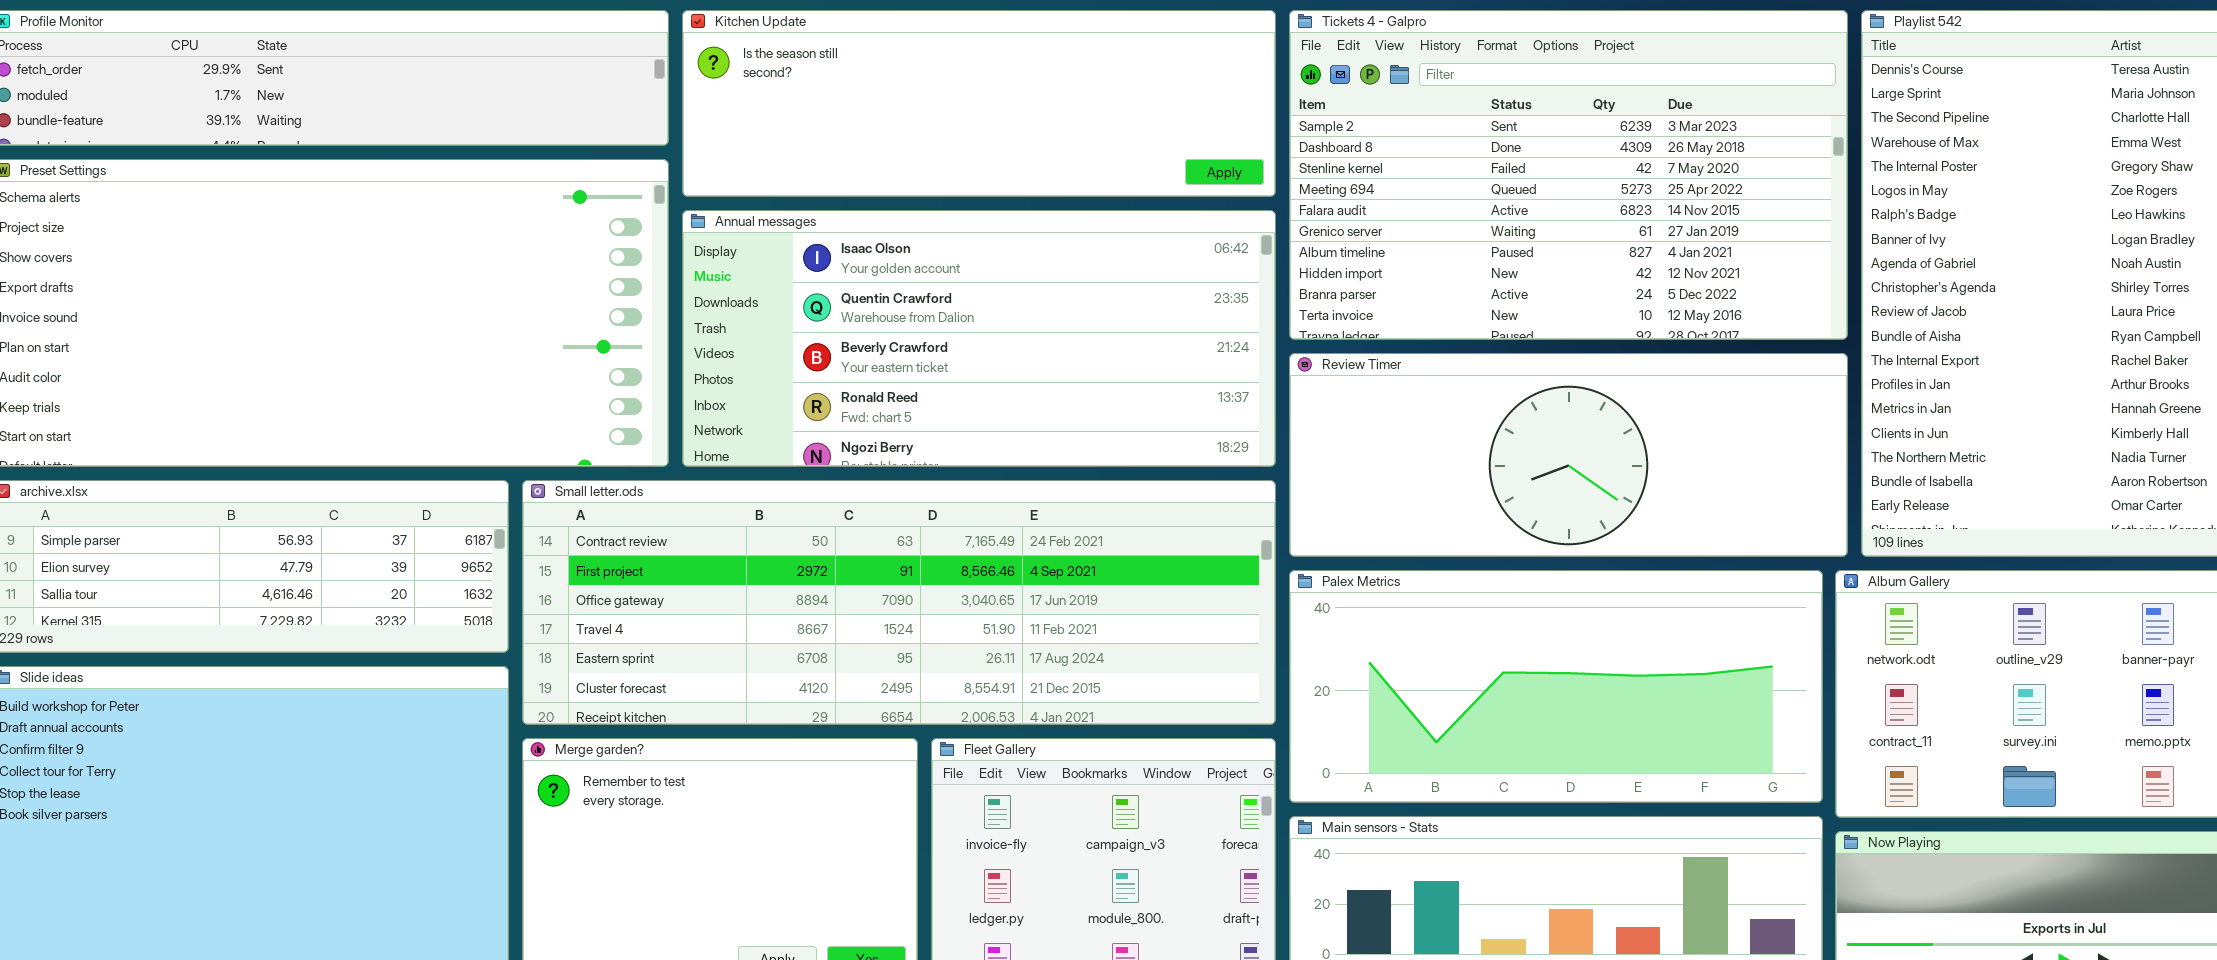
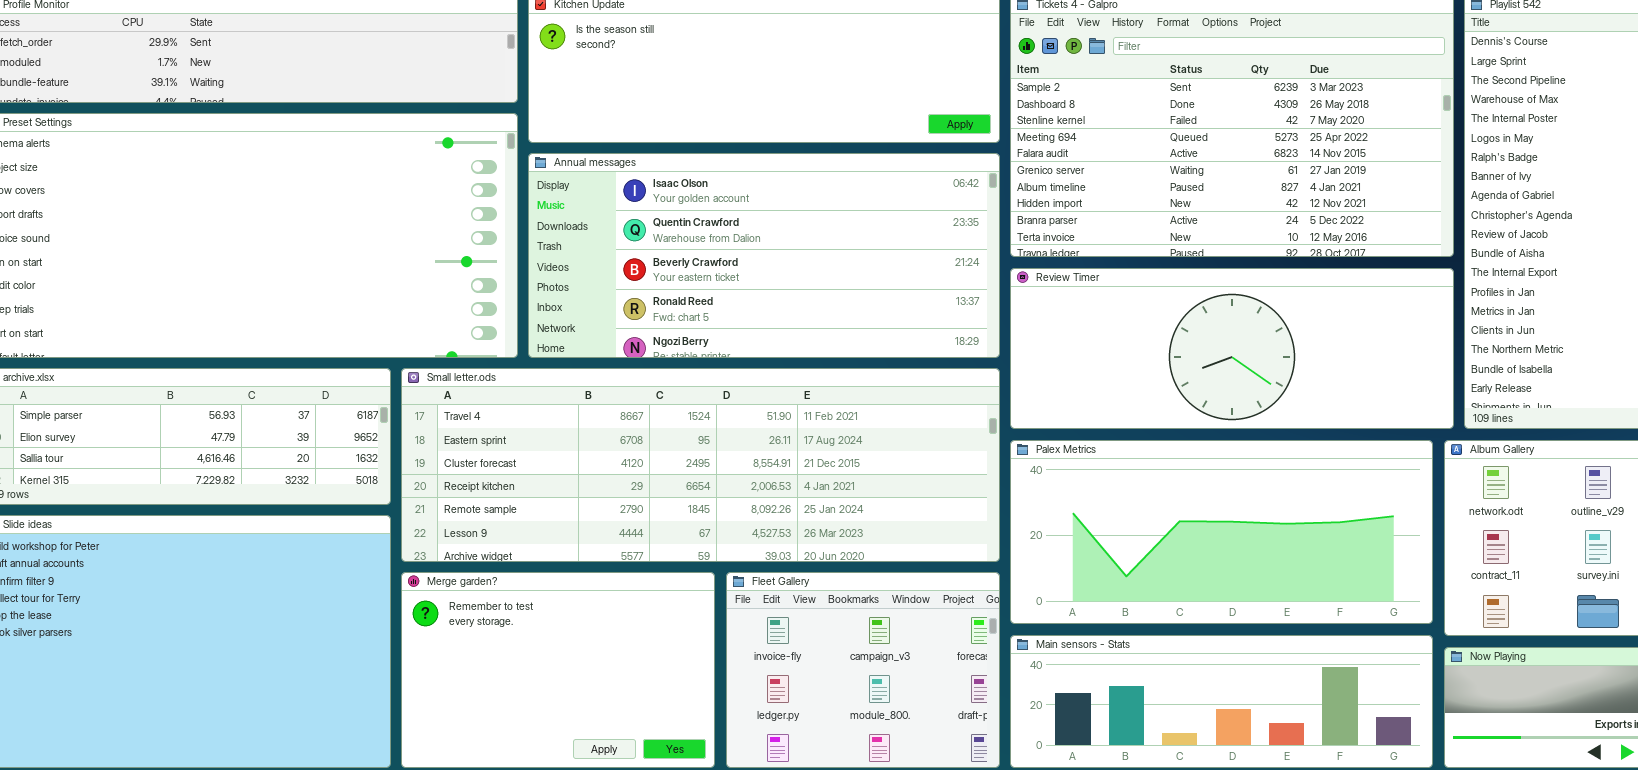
Small letter.ods: [522,480,1276,725] -> [401,368,1000,562], scrolled down 3 rows

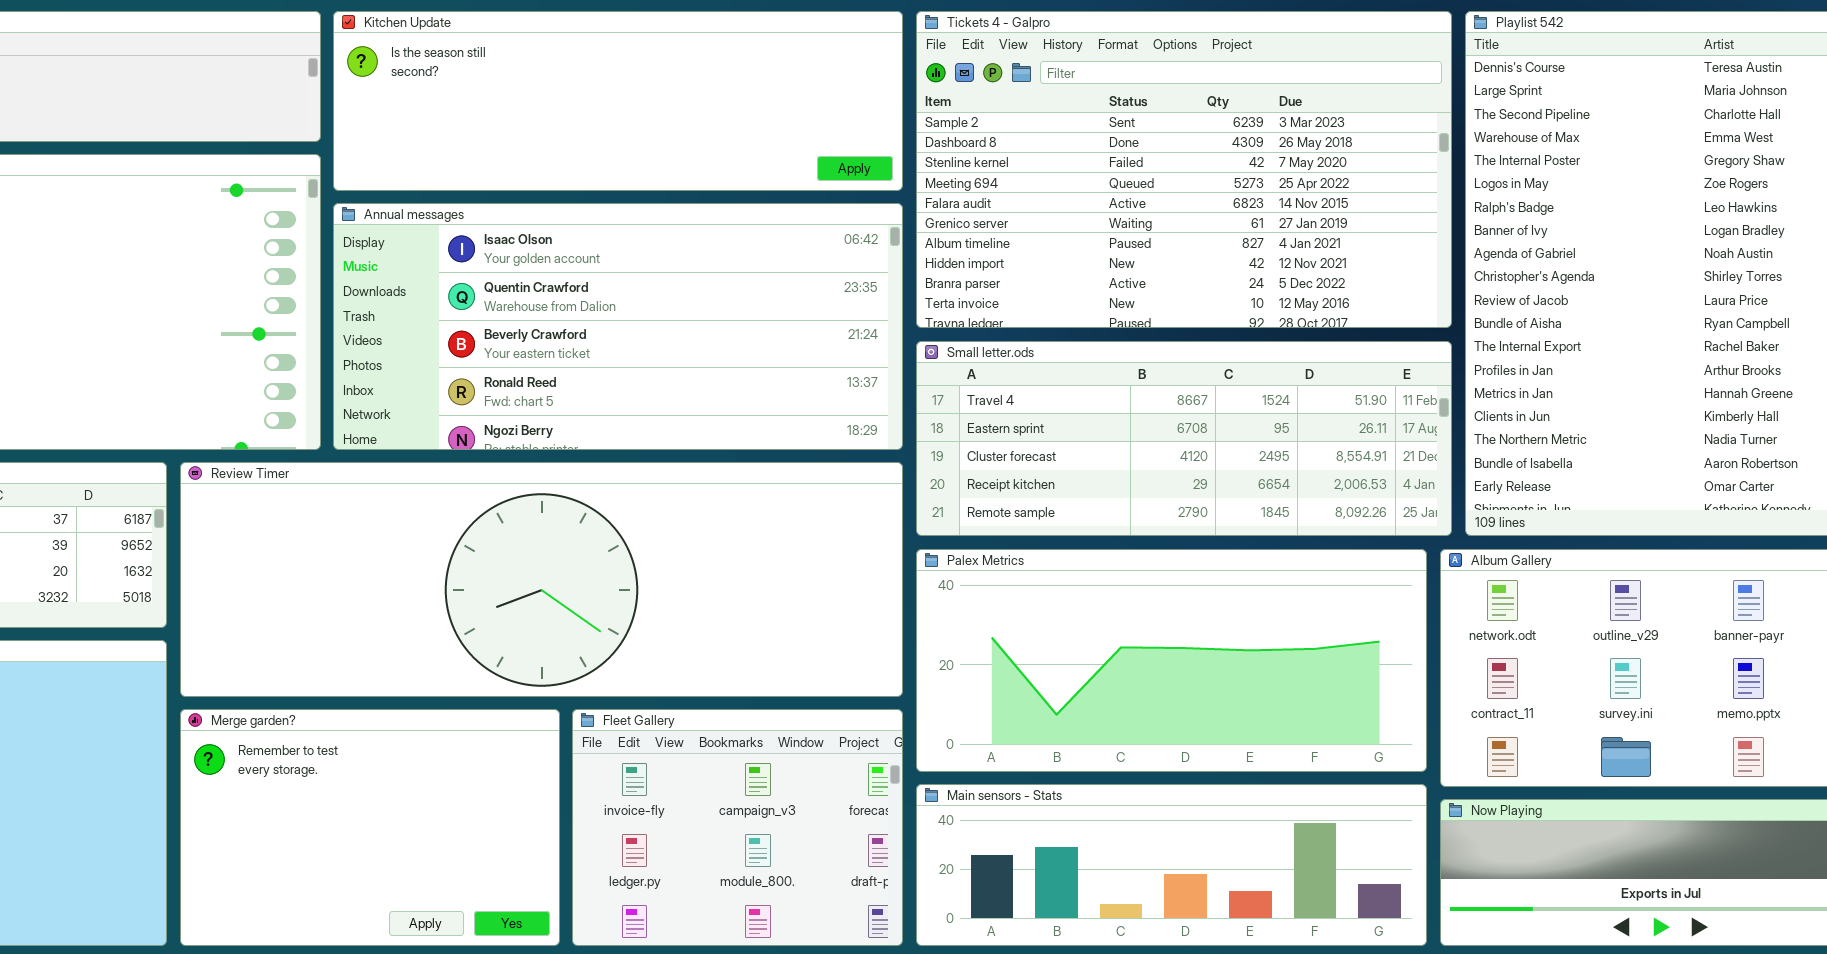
Review Timer: [1010,268,1454,429] -> [180,462,903,697], moved, resized
Small letter.ods: [401,368,1000,562] -> [916,341,1452,536], moved, resized

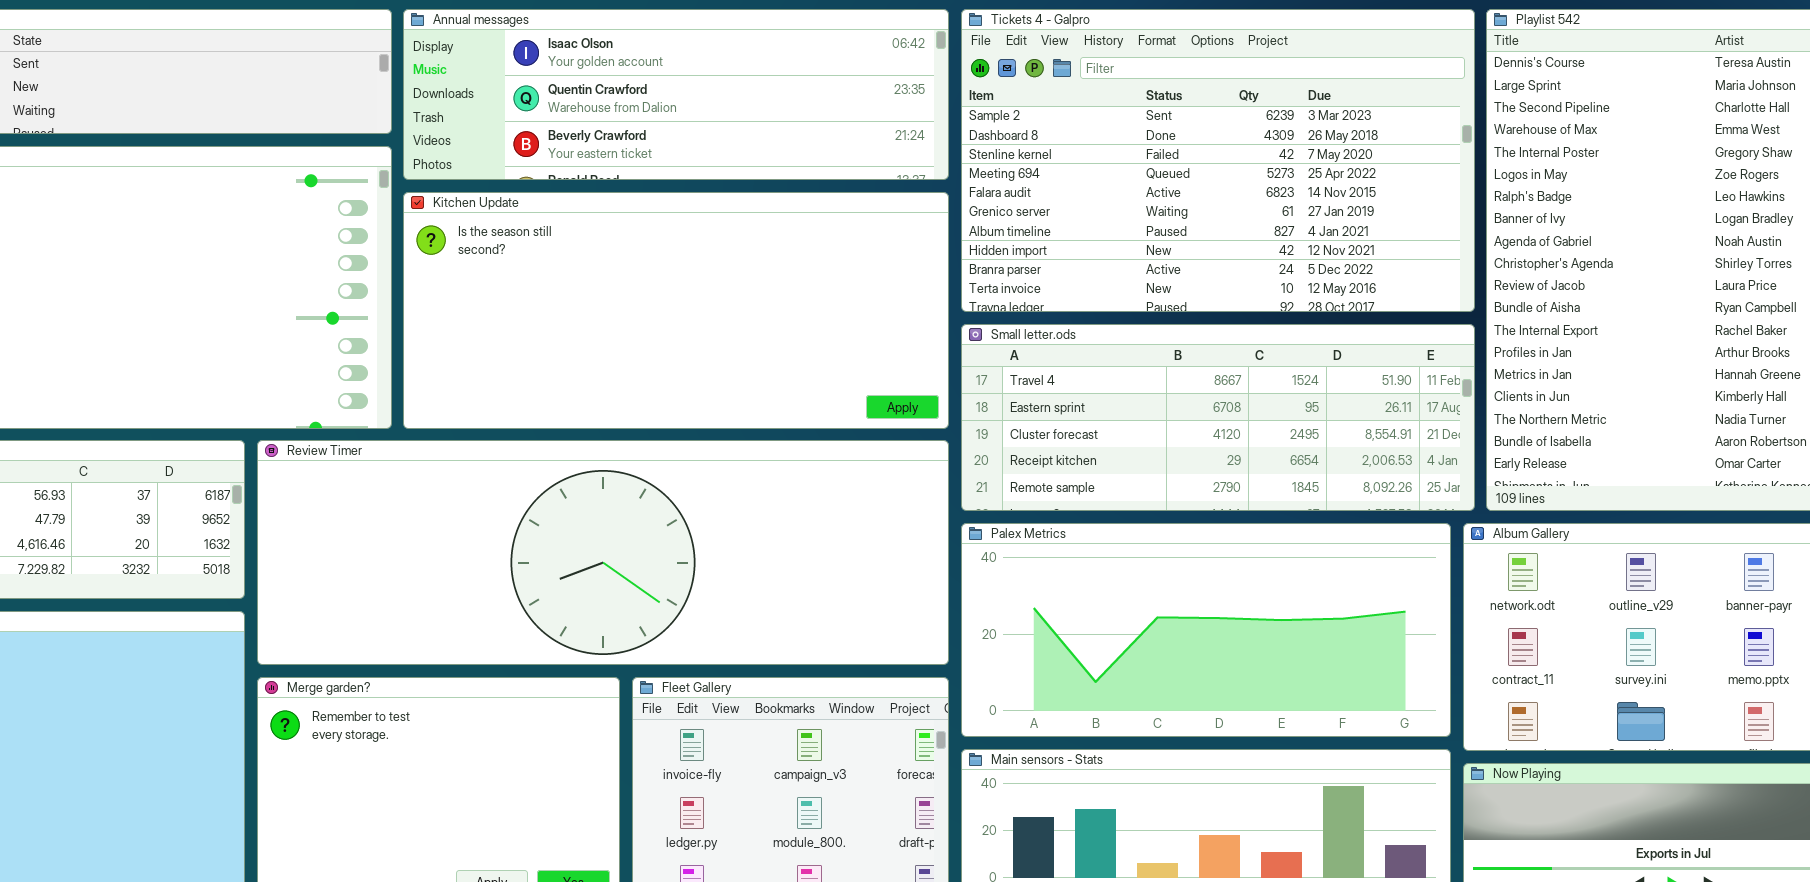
Kitchen Update: [333,11,903,191] -> [403,192,949,429], moved, resized
Annual messages: [333,203,903,450] -> [403,9,949,180], moved, resized

